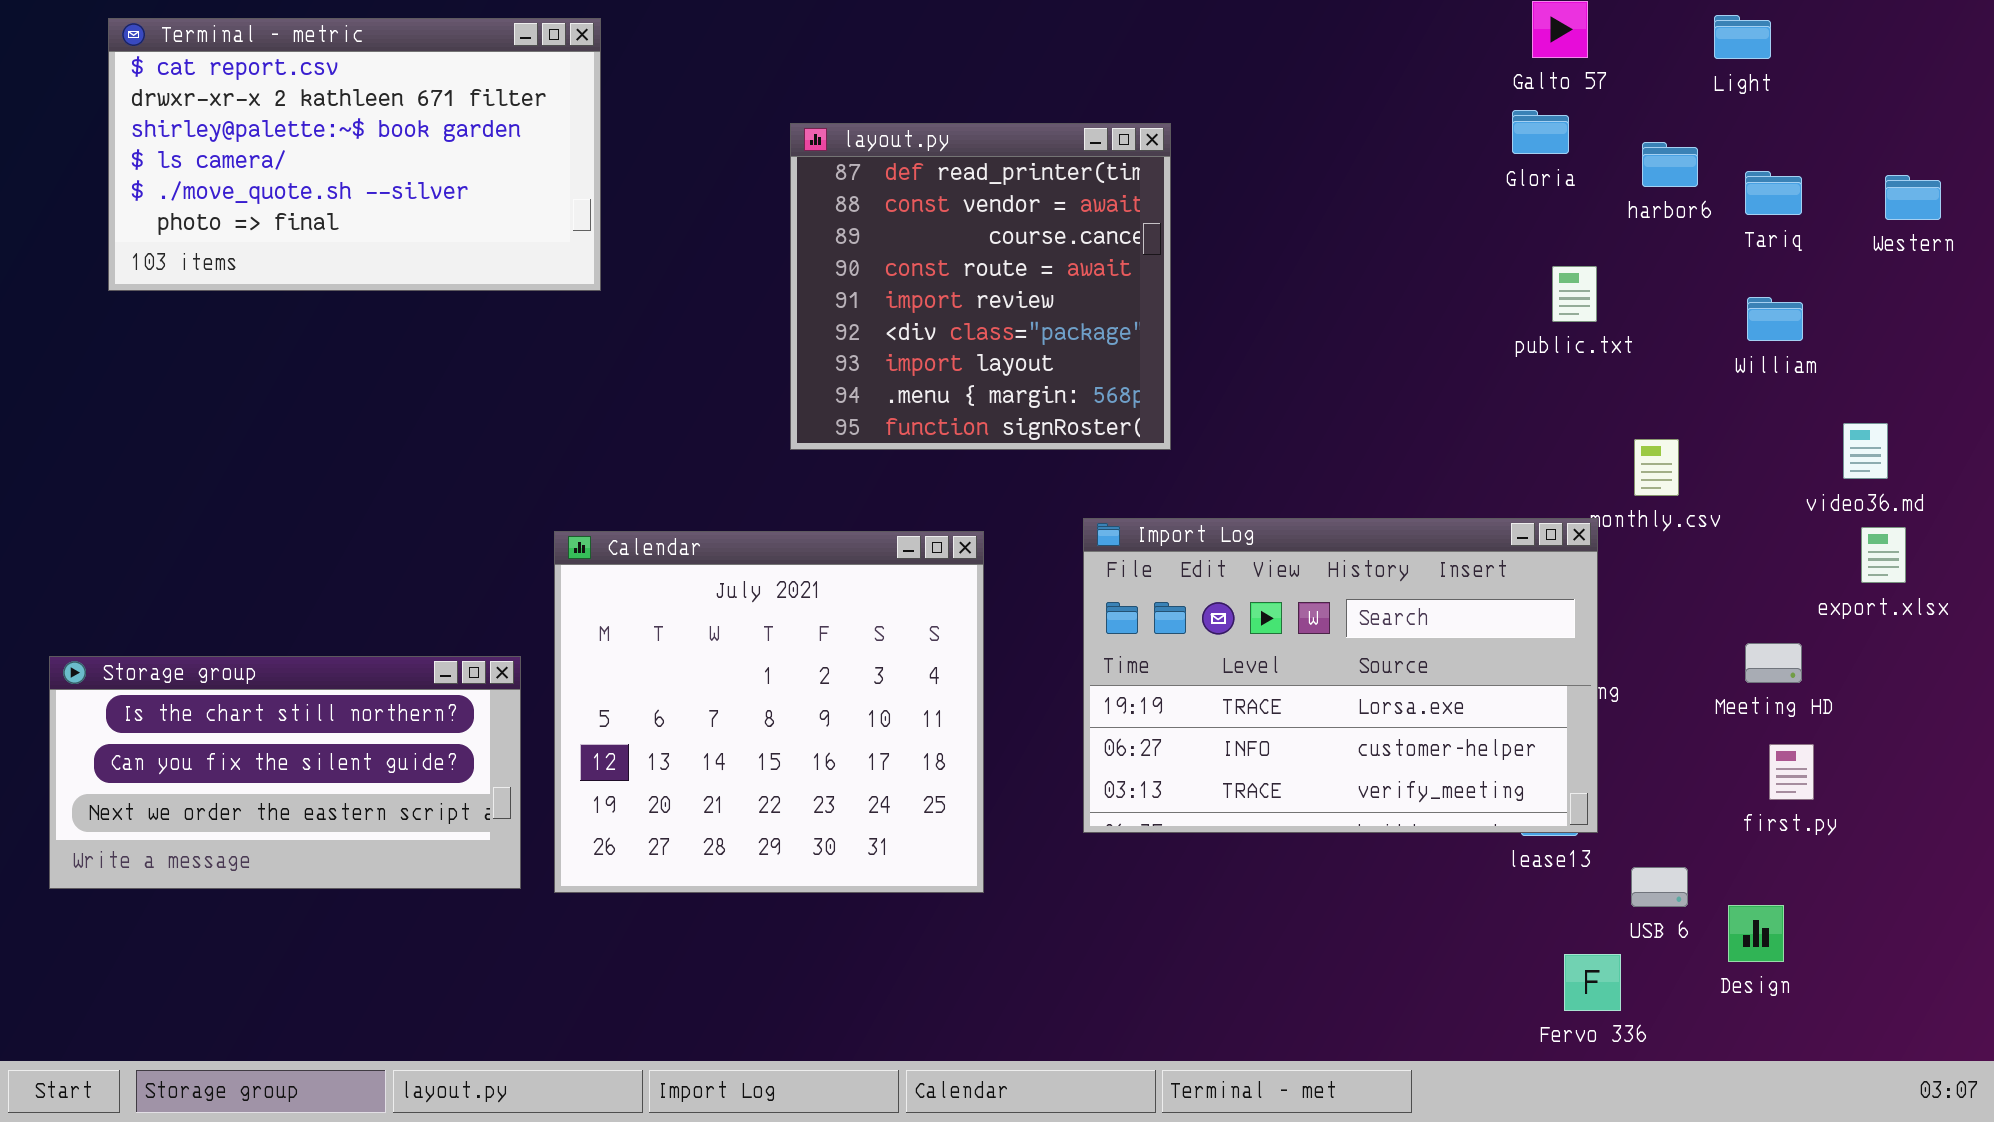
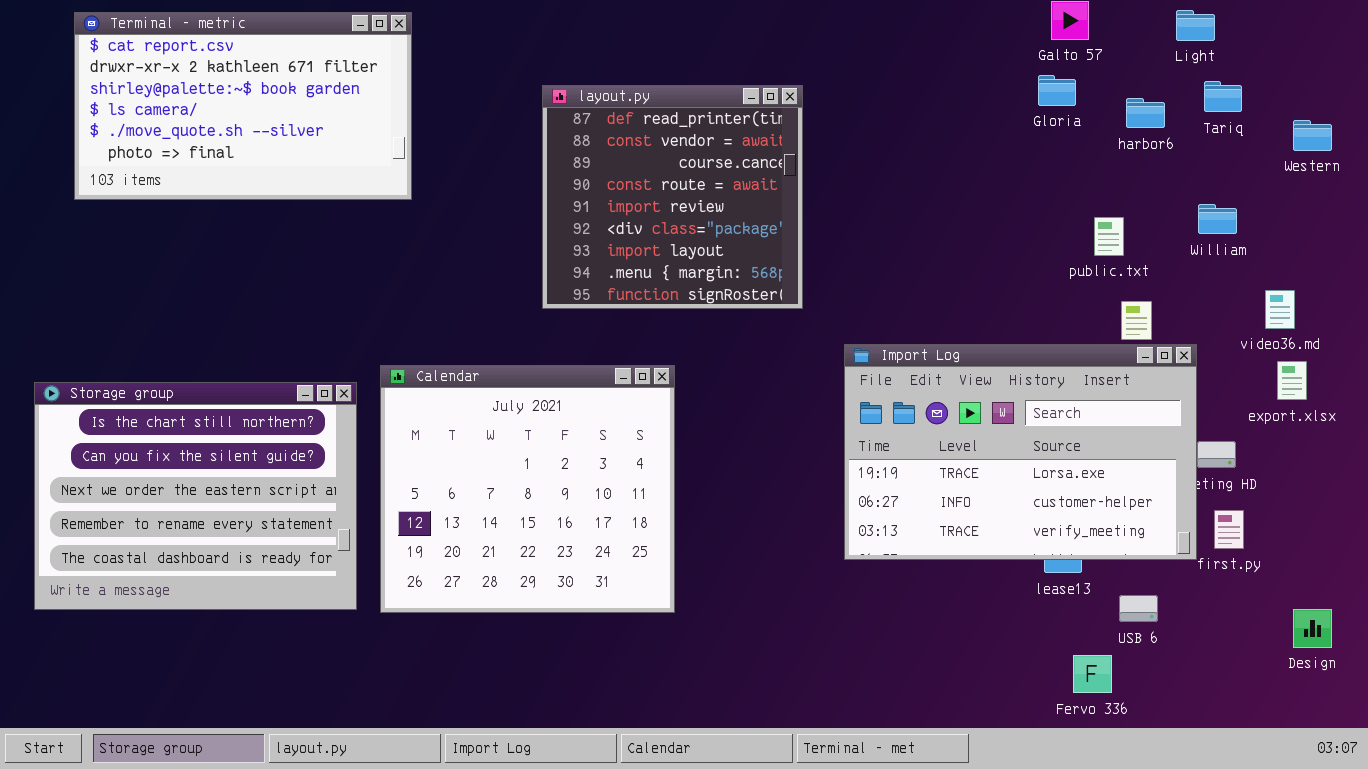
Tariq: [1745,171,1802,215] -> [1204,81,1242,112], moved
public.txt: [1552,266,1597,322] -> [1094,217,1124,256], moved
Import Log: [1083,518,1598,833] -> [844,344,1197,560], moved
Storage group: [49,656,521,889] -> [34,382,357,610], resized
Design: [1728,905,1784,962] -> [1293,609,1332,648], moved

